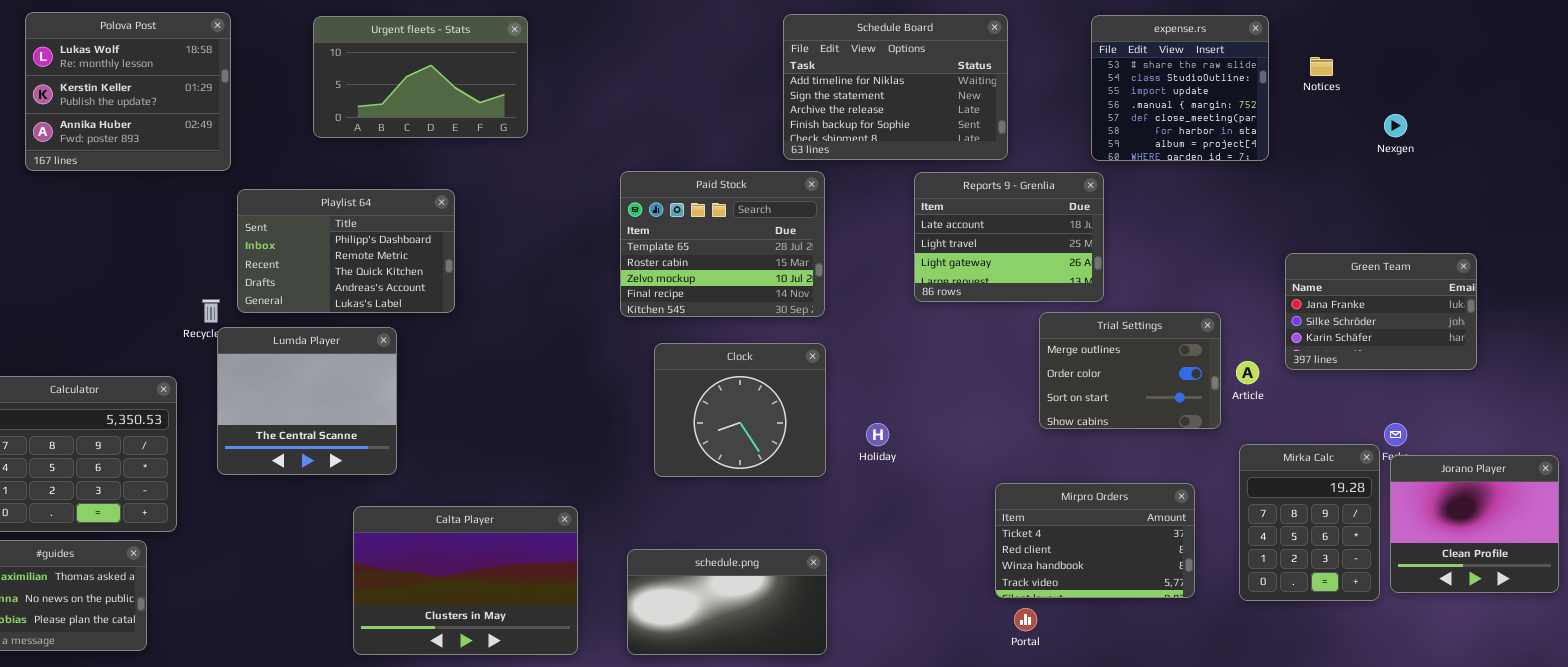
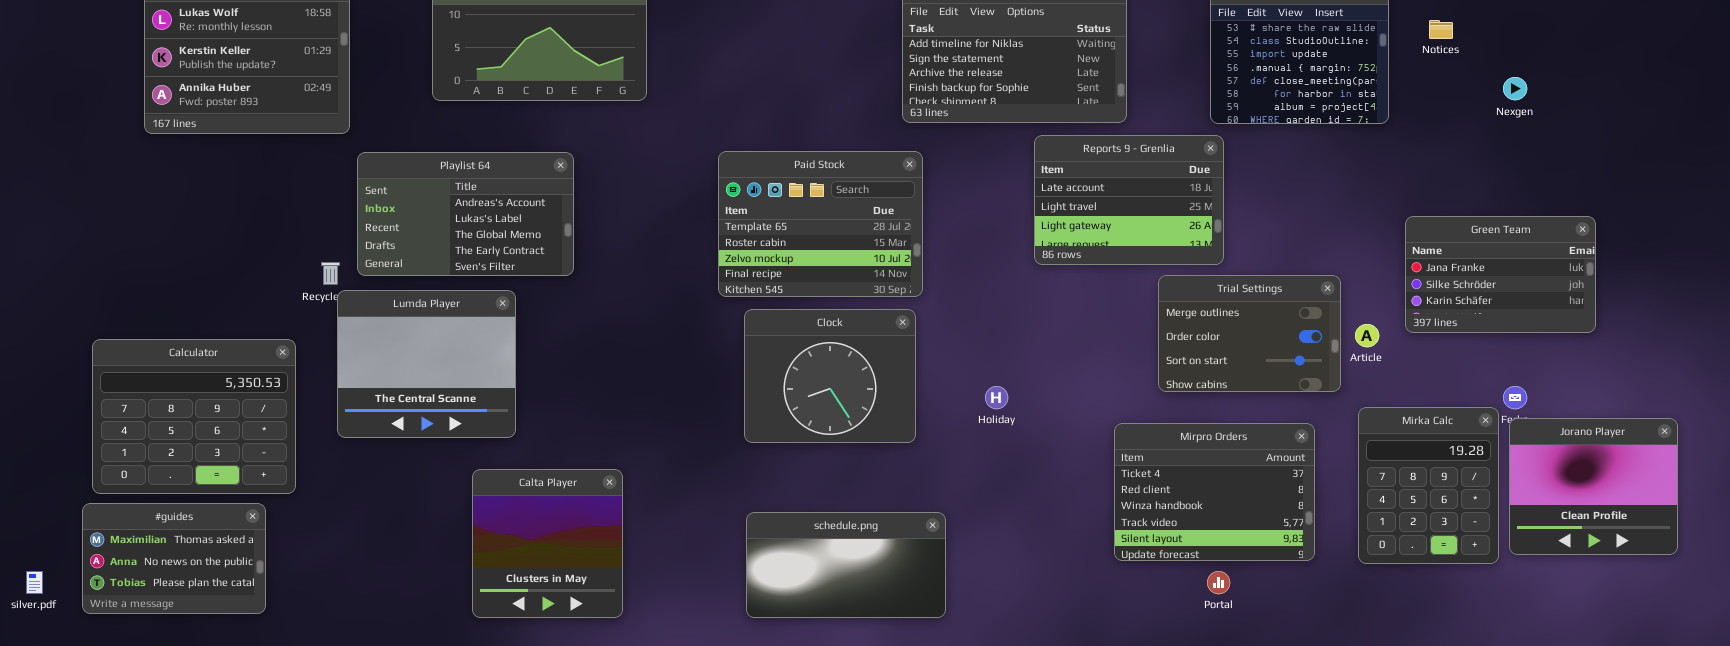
Paid Stock: [620,171,825,317] -> [718,151,923,297], moved
Playlist 64: [237,189,455,313] -> [357,152,574,276], scrolled down 3 rows
Clock: [654,343,826,477] -> [744,309,916,443], moved
Mirpro Orders: [995,483,1195,598] -> [1114,423,1315,561], resized
Calta Player: [353,506,578,655] -> [472,469,623,618], resized
Portal: [1014,608,1037,631] -> [1207,571,1230,594], moved

